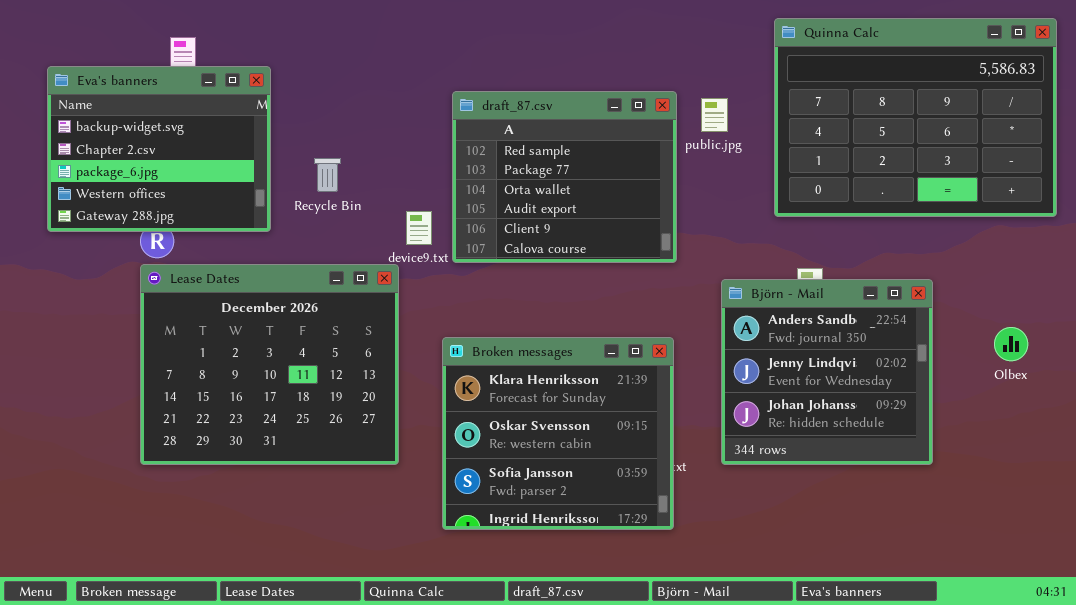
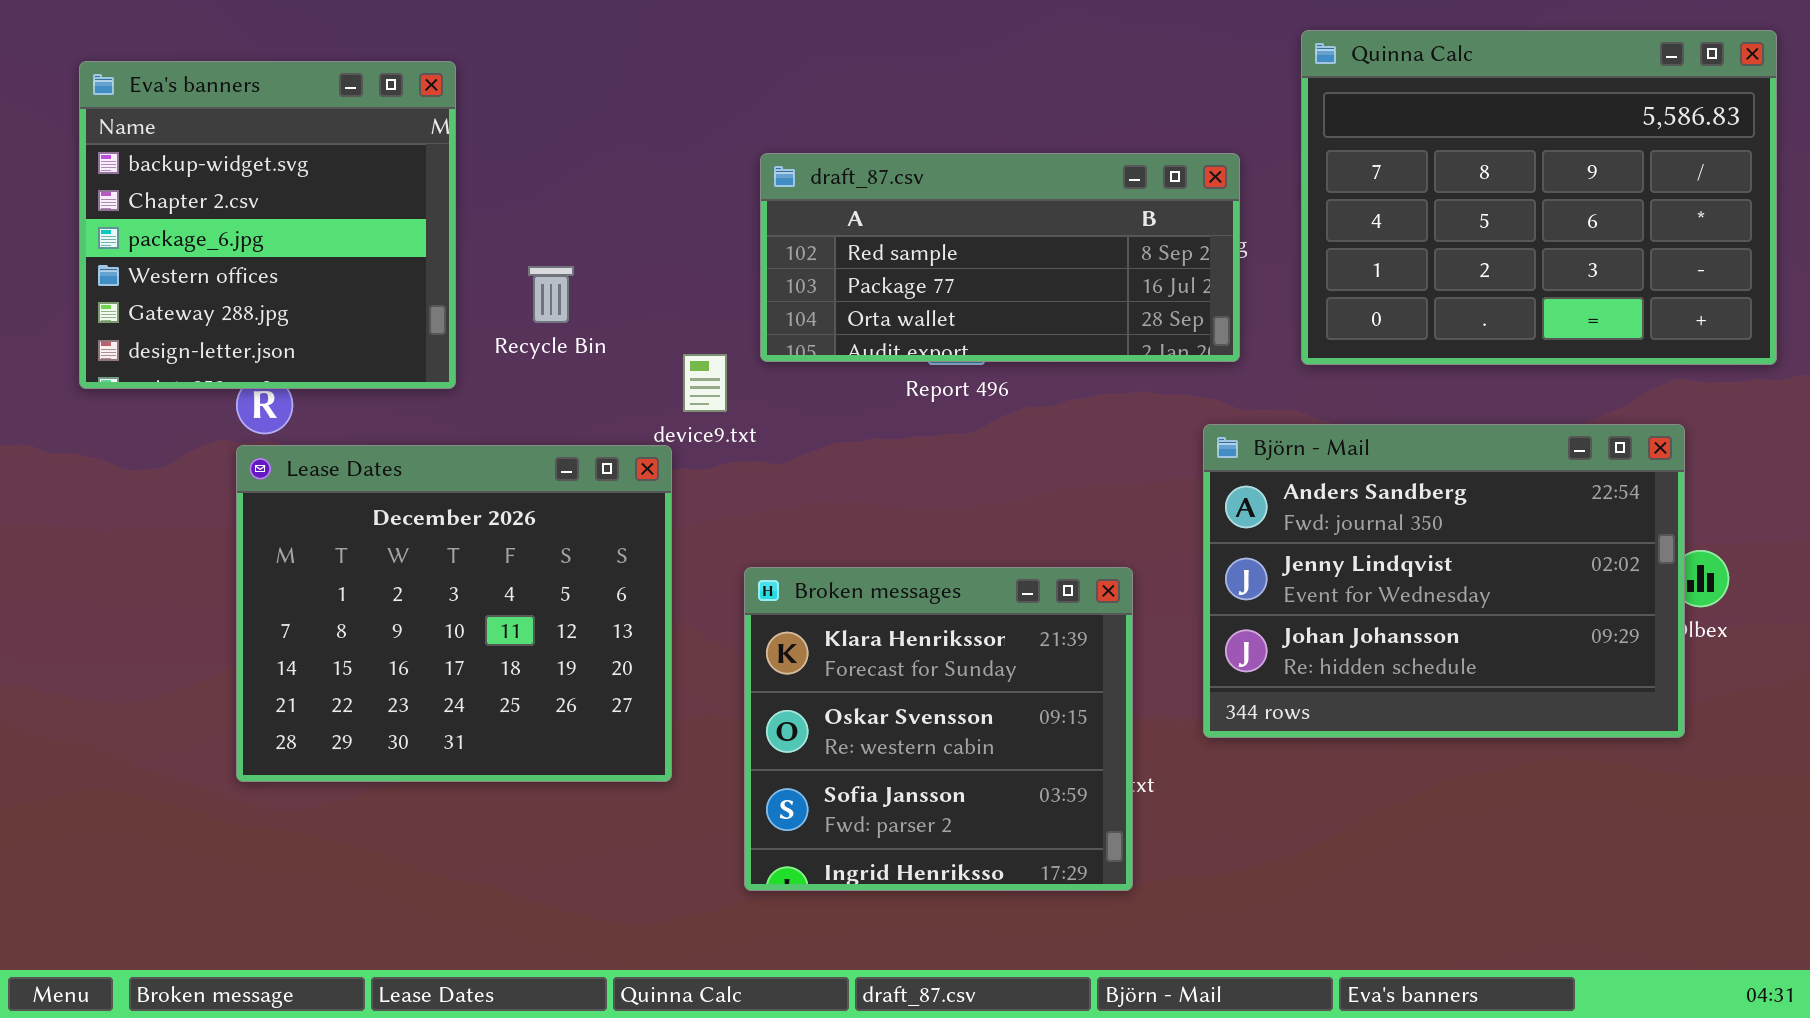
Eva's banners: [47,66,271,232] -> [79,61,456,389], resized
draft_87.csv: [452,91,677,263] -> [760,153,1240,362], resized
Björn - Mail: [721,279,933,465] -> [1203,424,1685,738], moved, resized

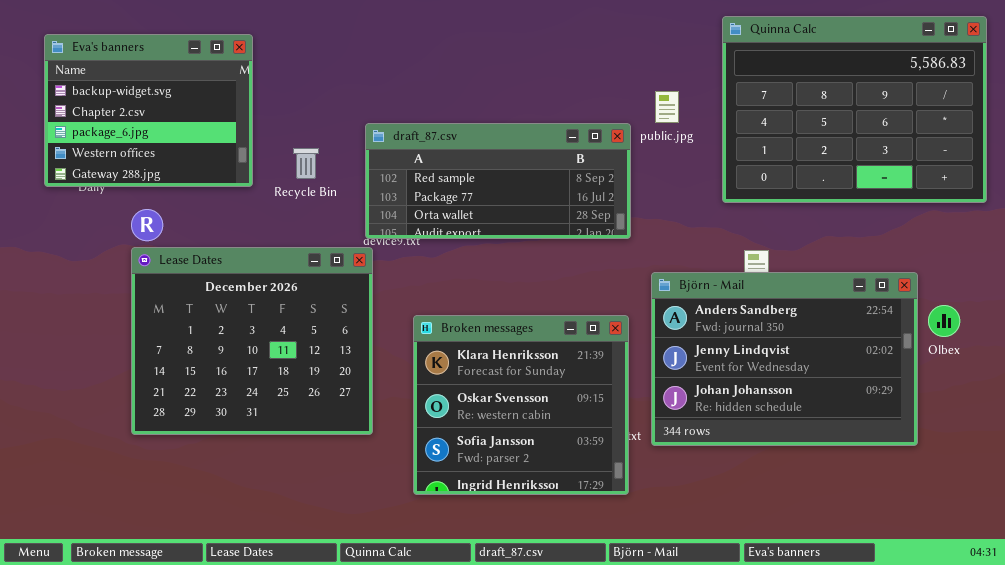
Eva's banners: [79,61,456,389] -> [44,34,253,187], resized
draft_87.csv: [760,153,1240,362] -> [365,123,631,239], moved
Björn - Mail: [1203,424,1685,738] -> [651,272,918,446], moved

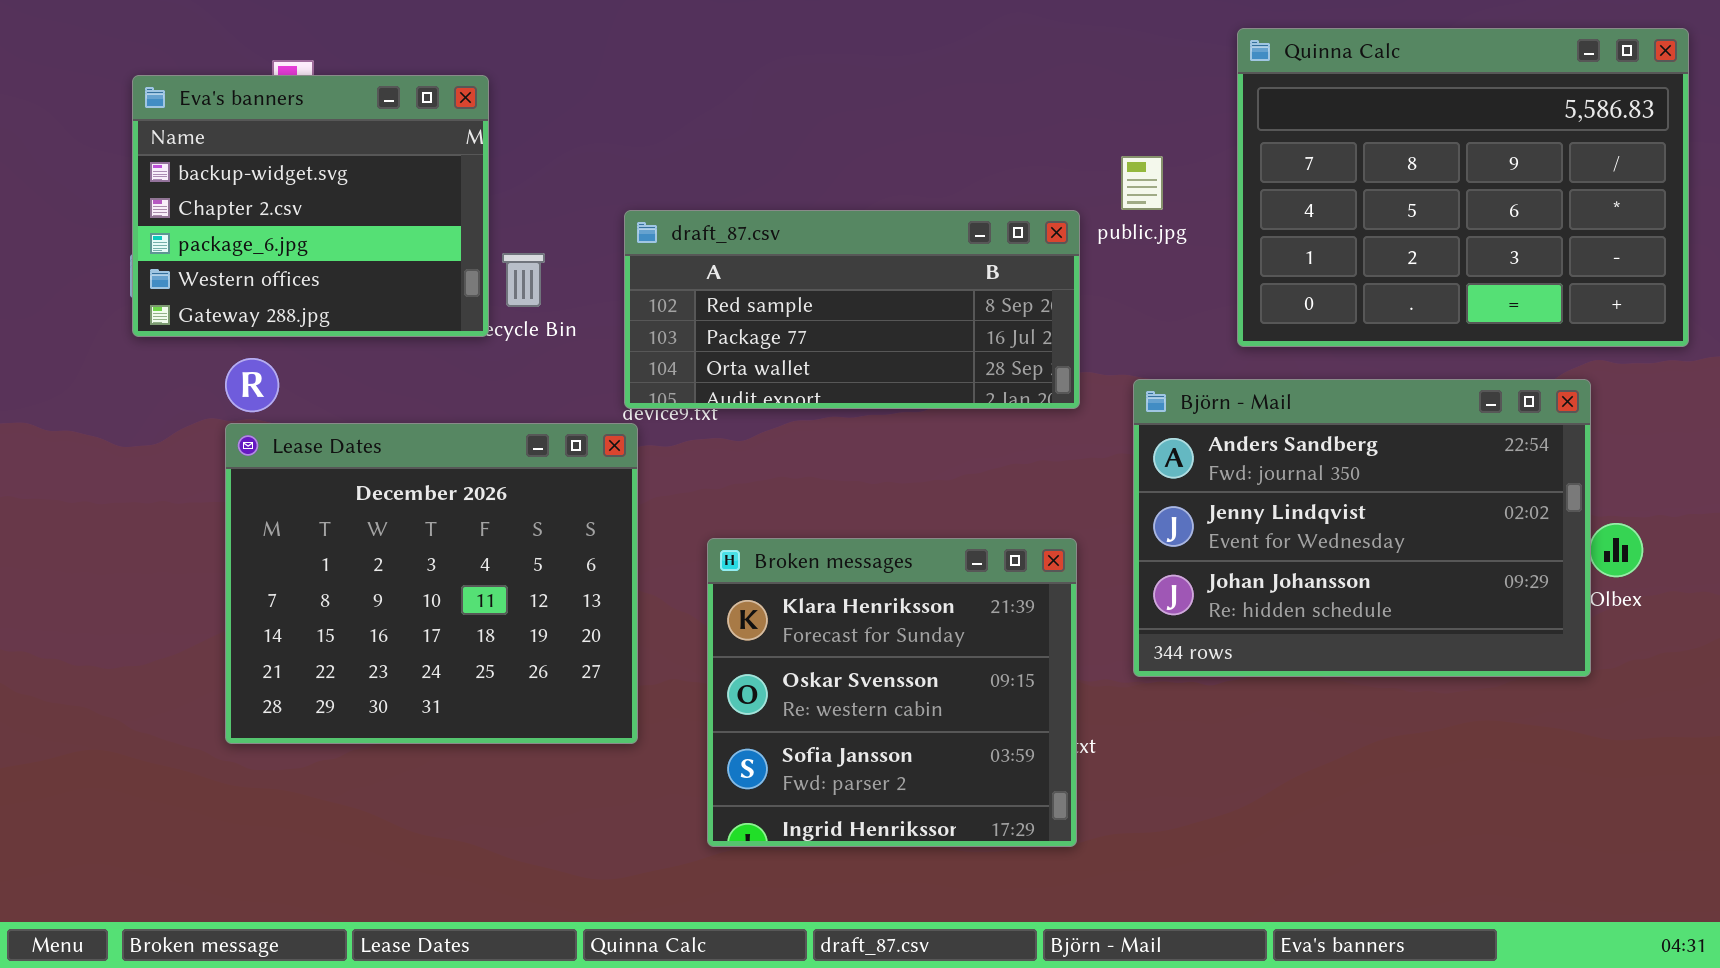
Eva's banners: [44,34,253,187] -> [132,75,489,337], moved
Björn - Mail: [651,272,918,446] -> [1133,379,1591,677], moved

